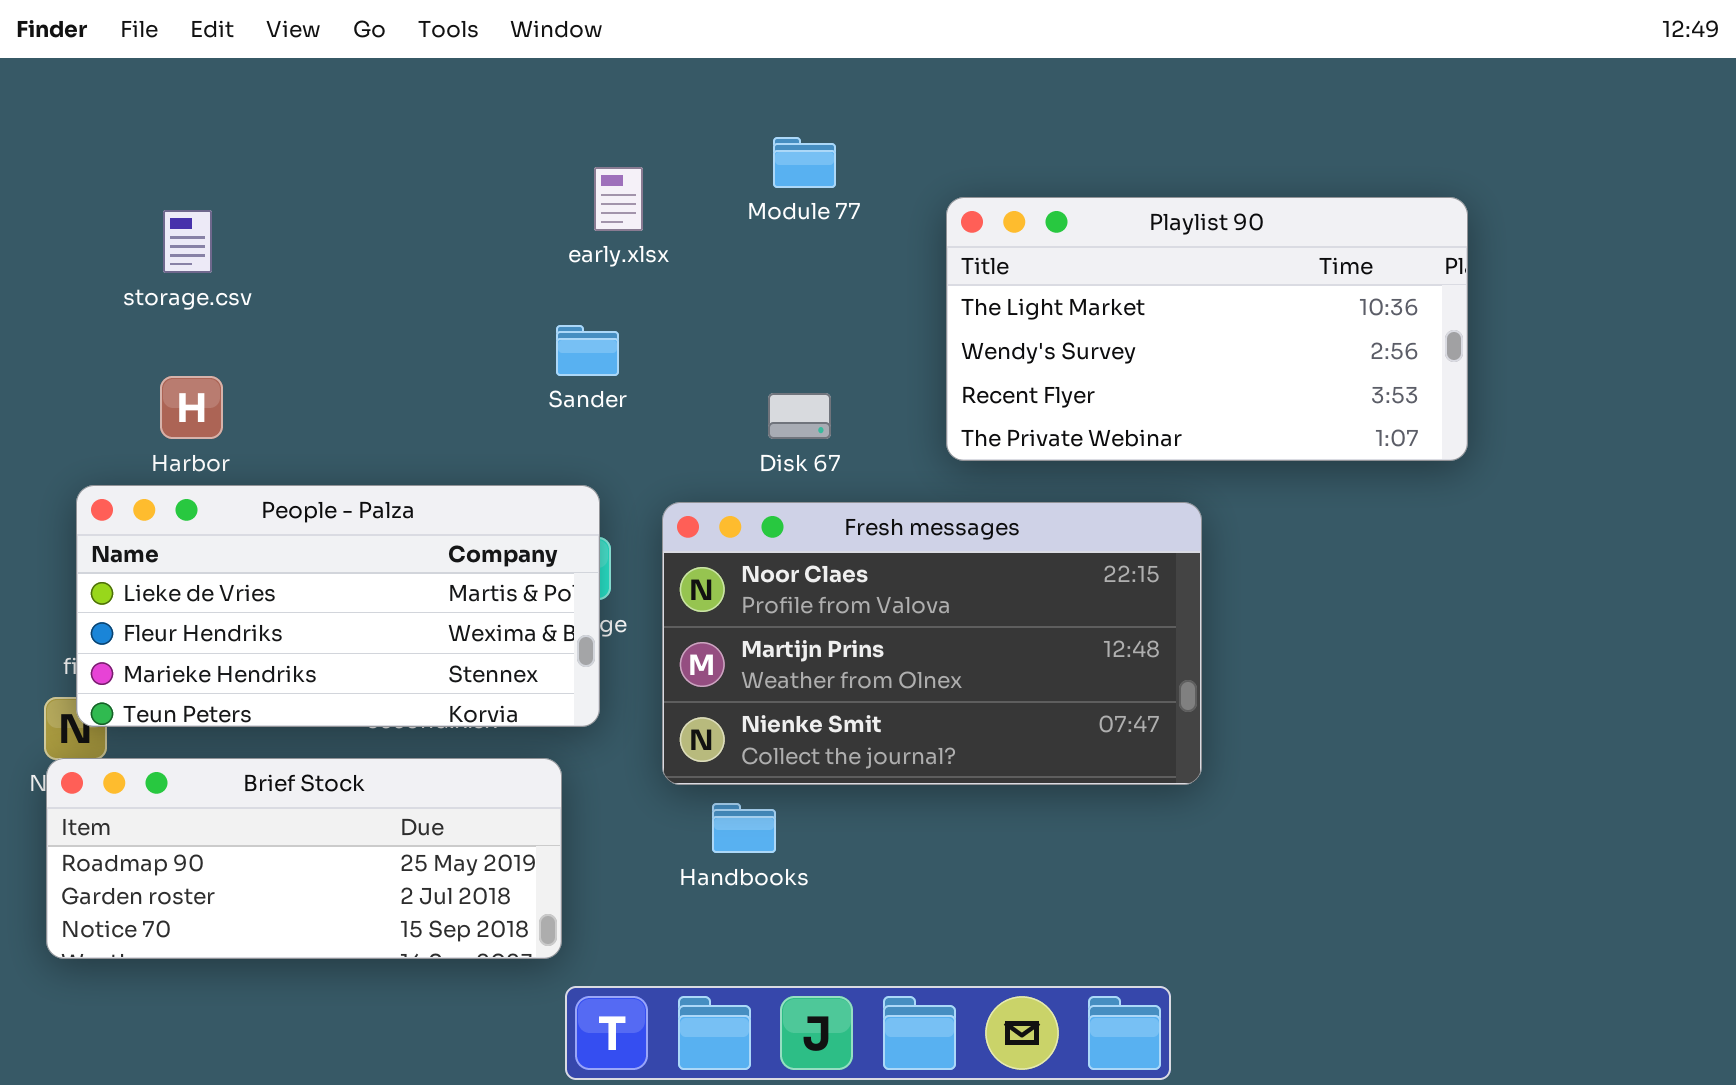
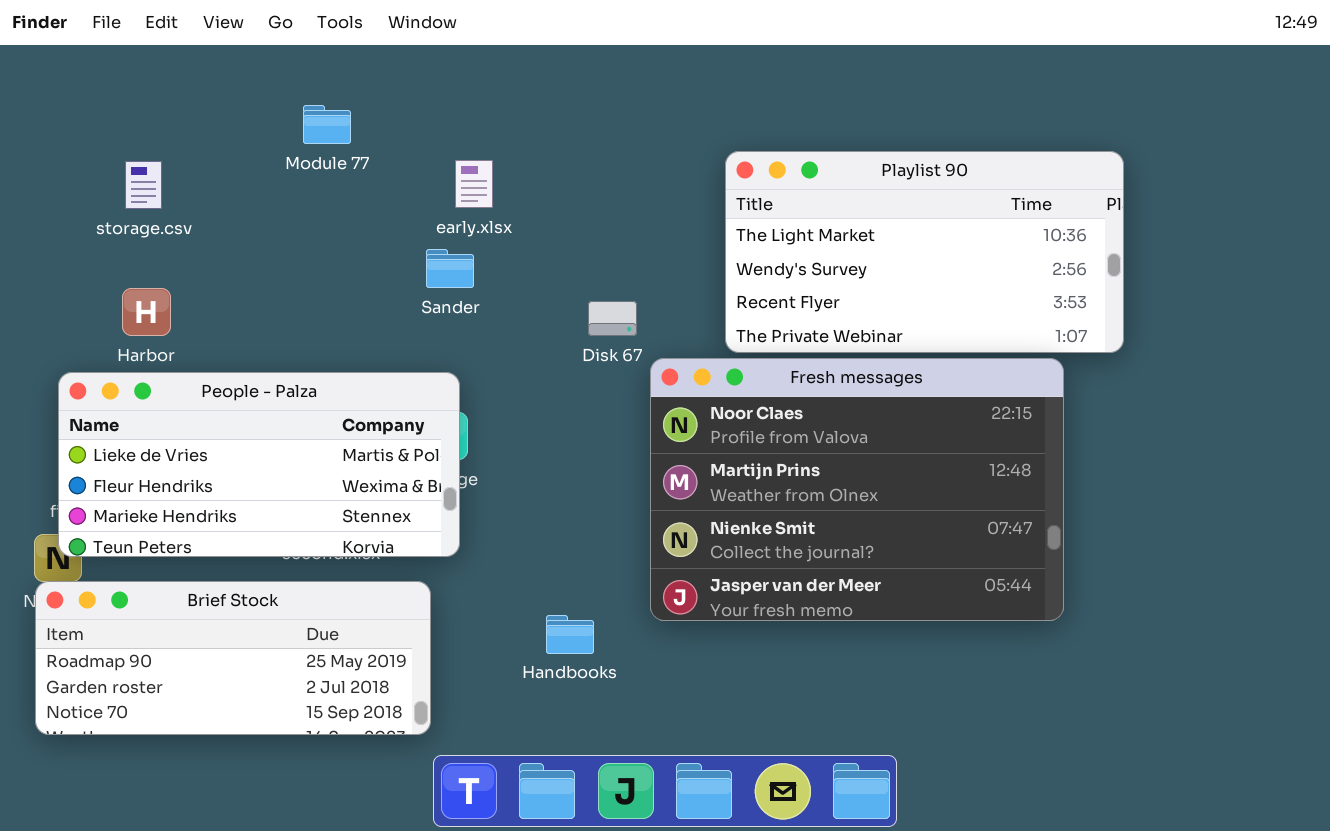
Module 77: [773,137,836,188] -> [303,105,351,144], moved
early.xlsx: [594,167,643,231] -> [455,160,493,208], moved
Fresh messages: [662,502,1202,785] -> [650,358,1064,621], moved, resized

